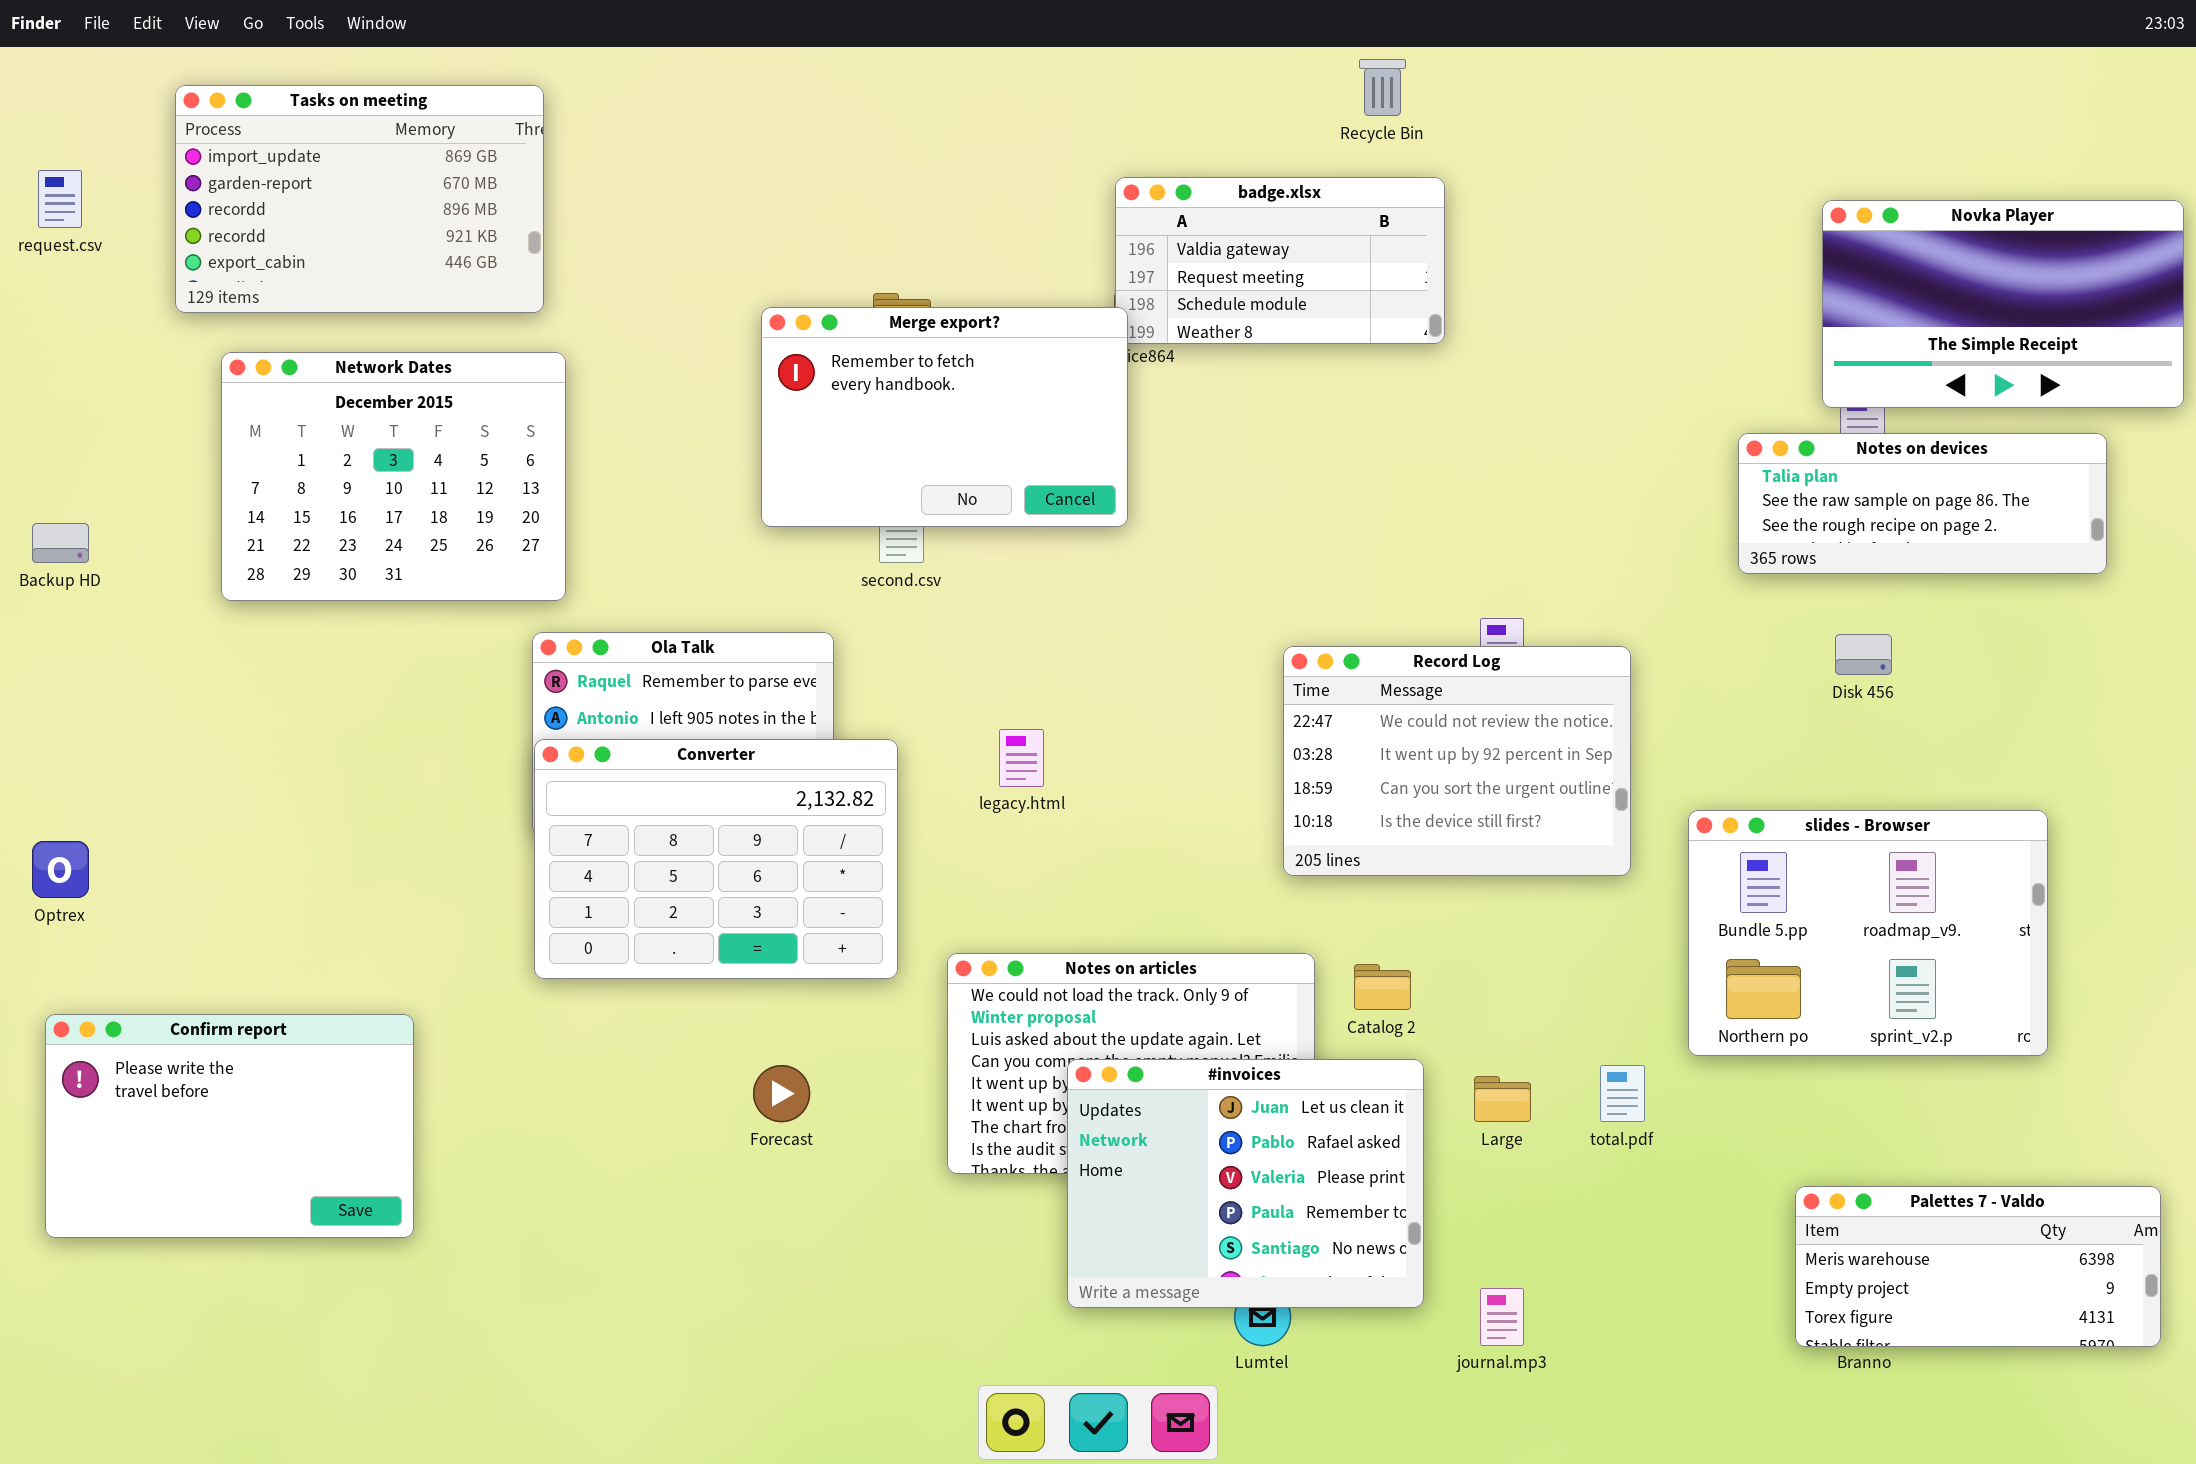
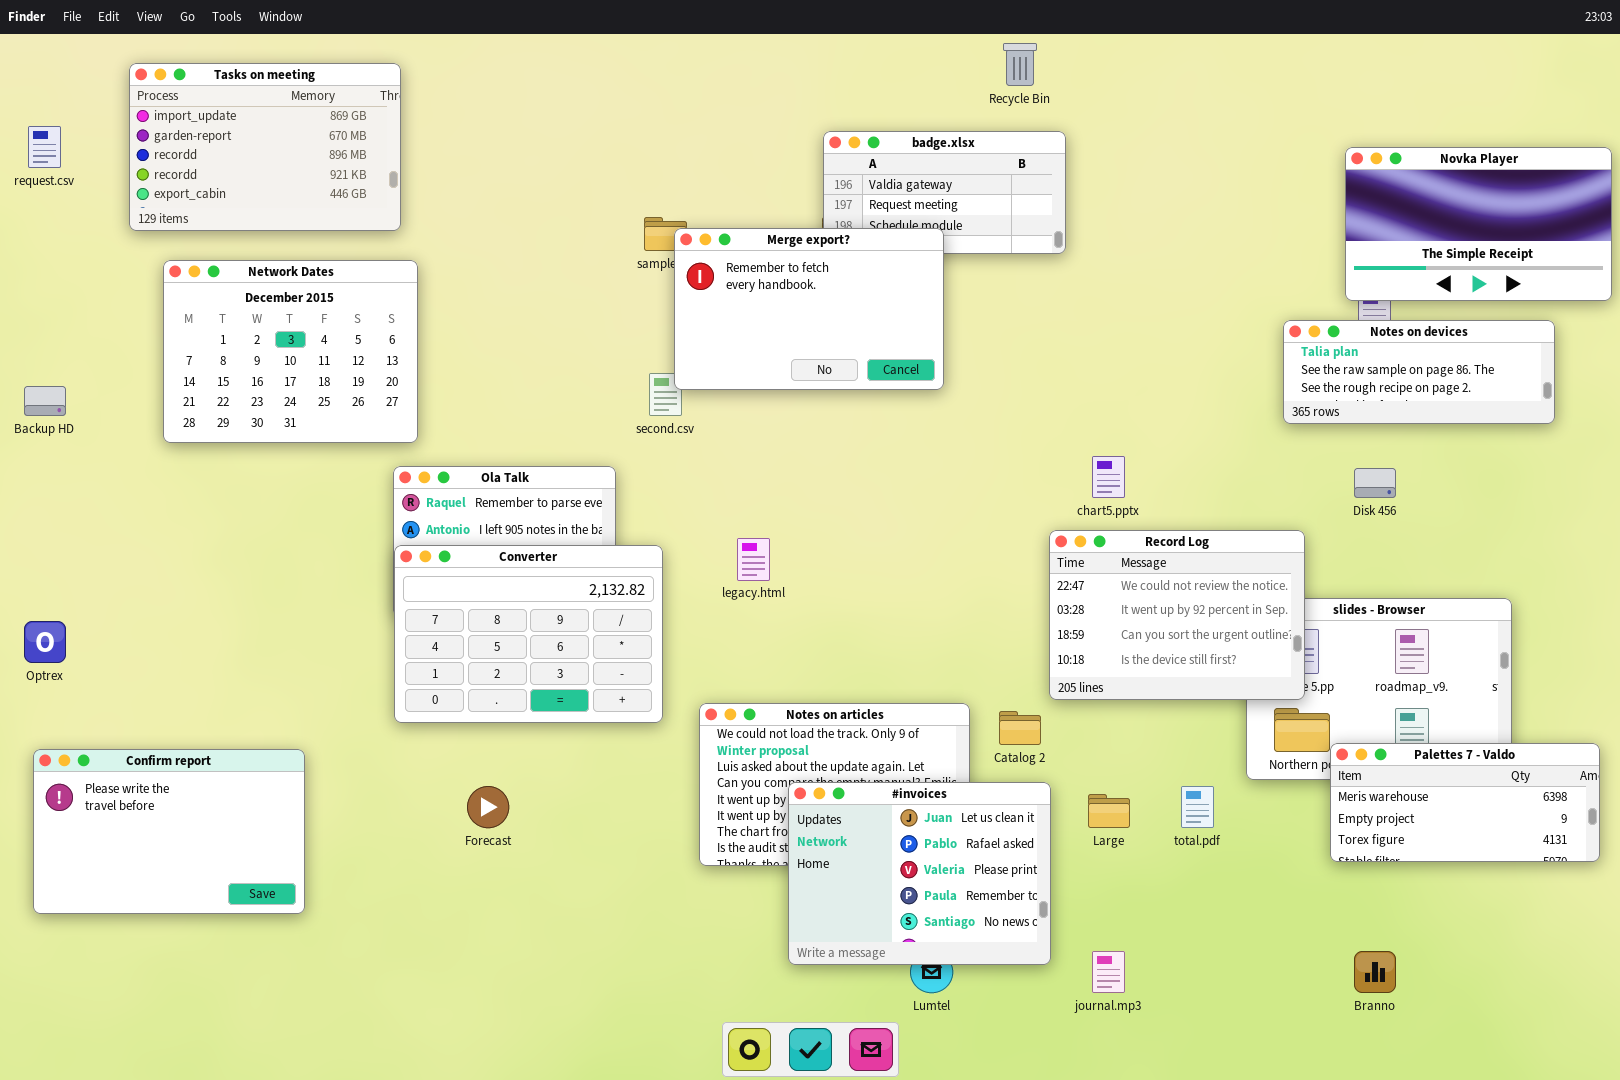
Merge export?: [761,307,1128,527] -> [674,228,944,390], moved
Record Log: [1283,646,1631,876] -> [1049,530,1305,700], moved
Forecast: [753,1065,810,1122] -> [467,786,509,828], moved
Palettes 7 - Valdo: [1795,1186,2161,1347] -> [1330,743,1600,862], moved

